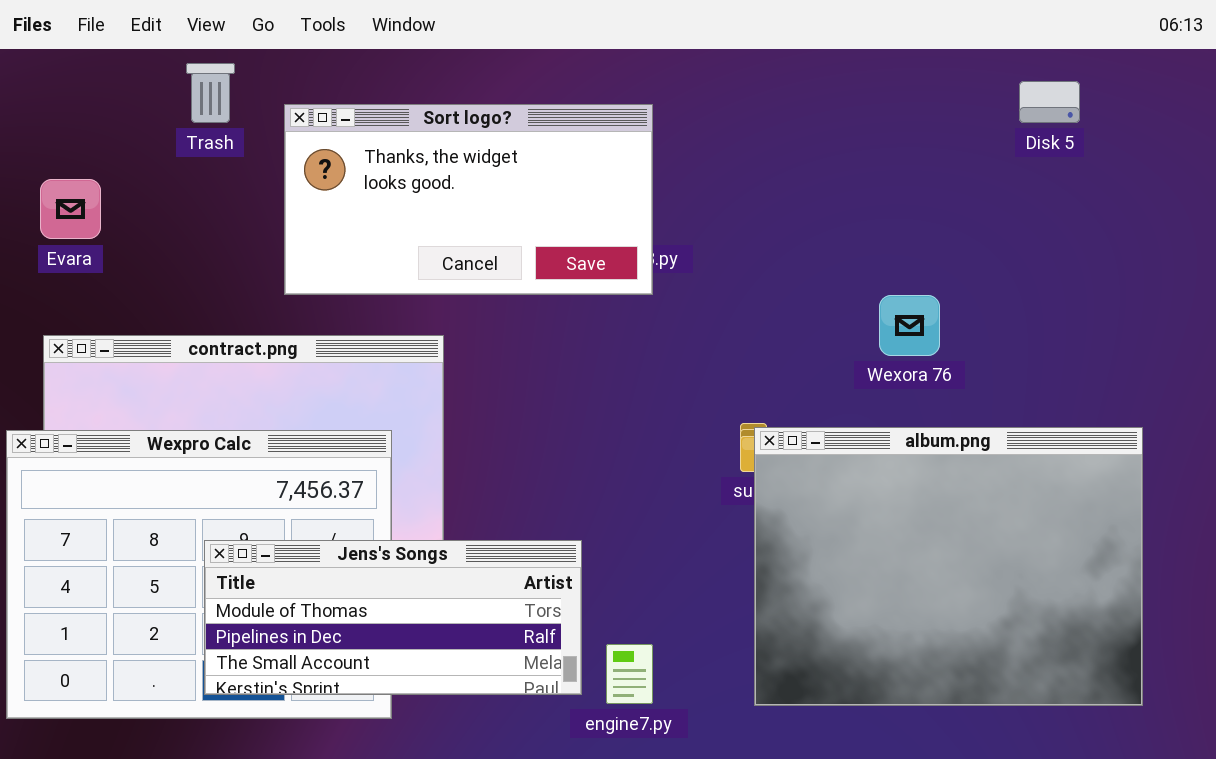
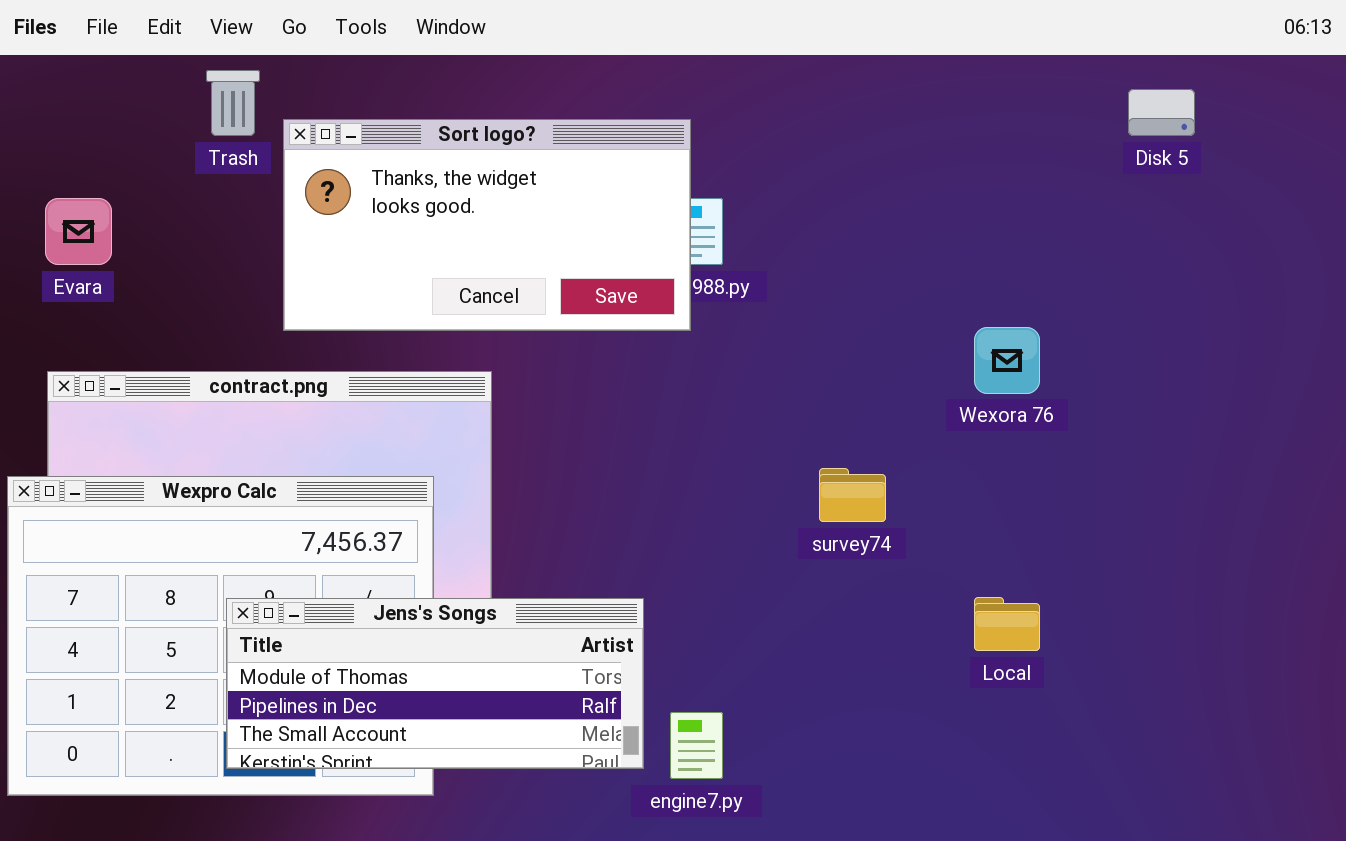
Sort logo?: [284,104,653,295] -> [283,119,691,331], moved
album.png: [754,427,1143,706] -> none, closed

